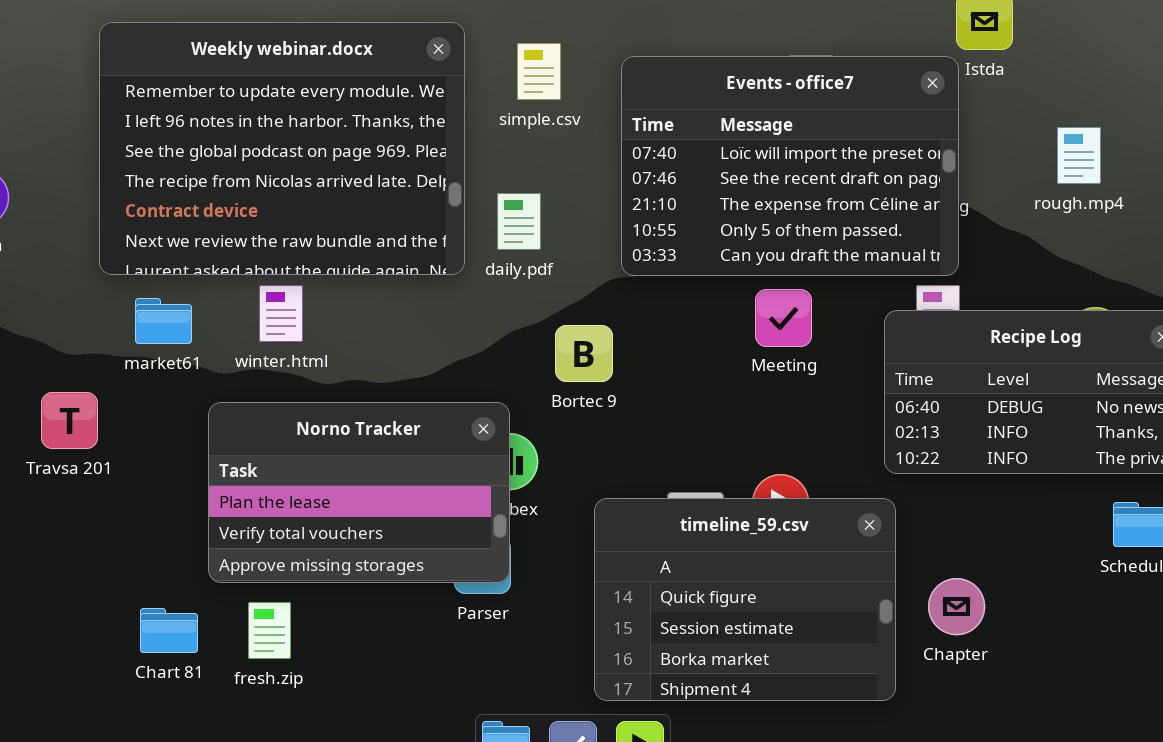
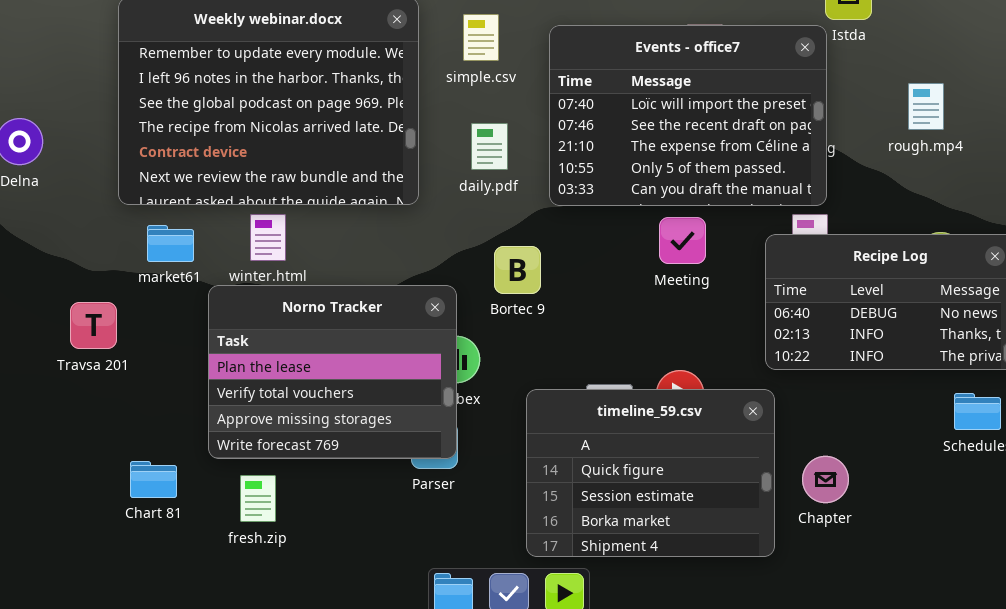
daily.pdf: [497,193,541,250] -> [471,123,508,170], moved
Norno Tracker: [208,402,510,583] -> [208,285,457,459], resized
Chart 81: [140,608,198,653] -> [130,461,177,498], moved

